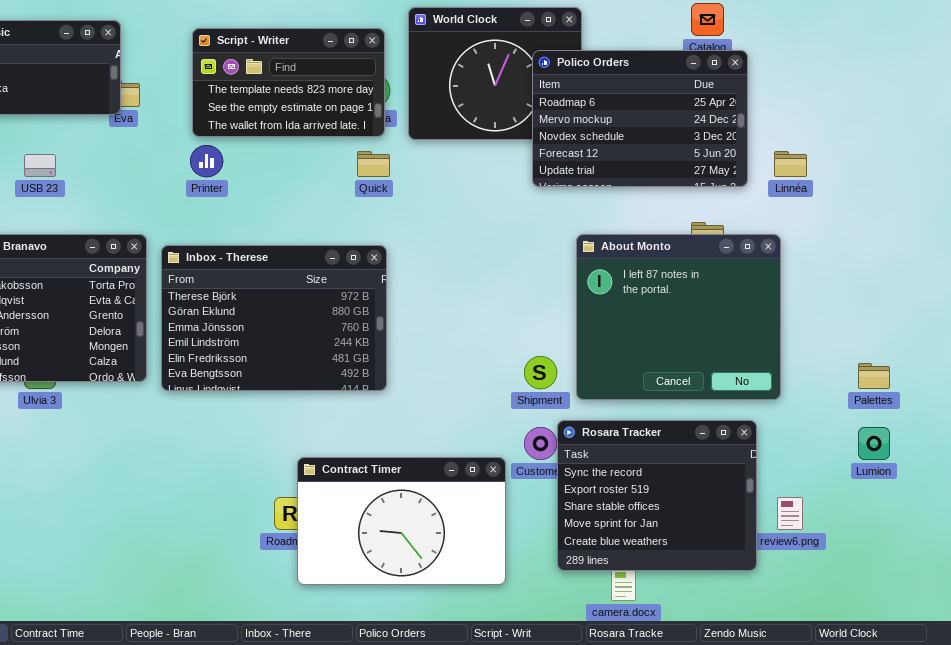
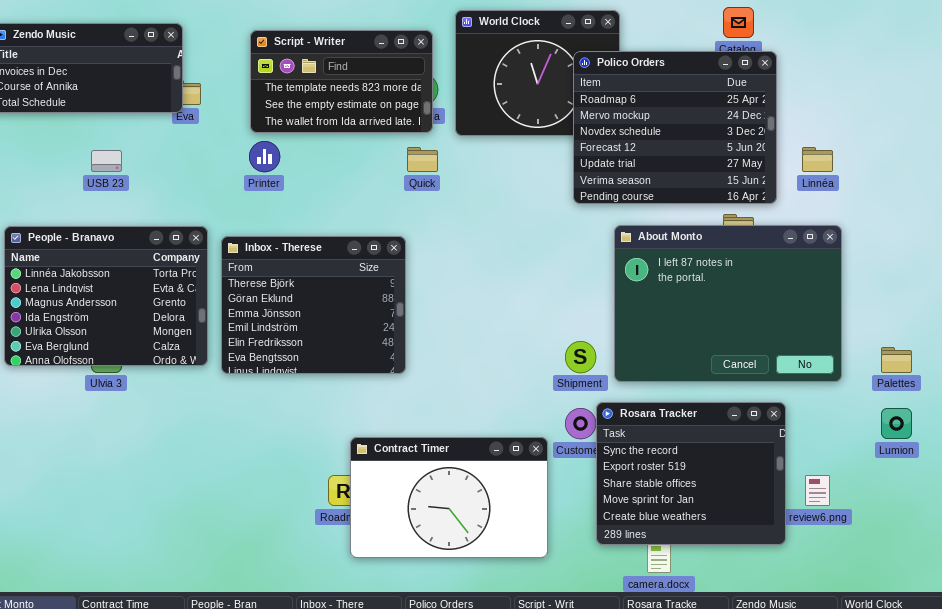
Polico Orders: [532,50,748,187] -> [573,51,777,204], resized
About Monto: [576,234,781,400] -> [614,225,842,382], resized
Inbox - Therese: [161,245,387,391] -> [221,236,406,374], resized

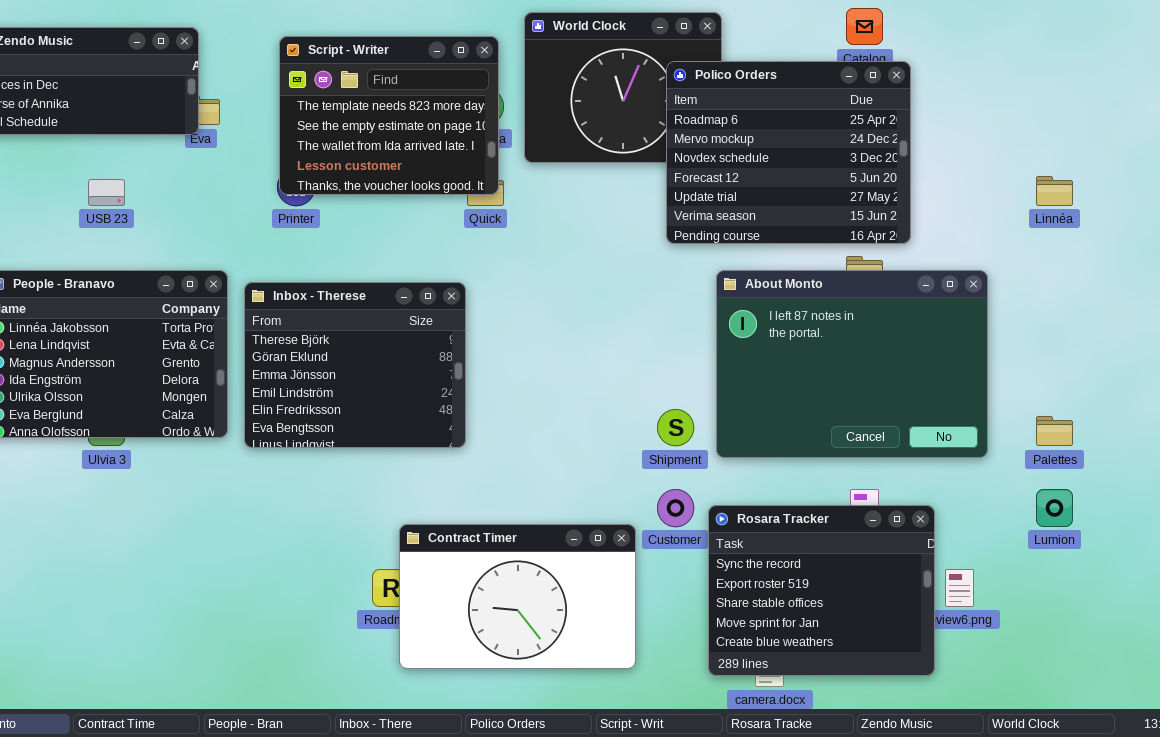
Script - Writer: [250,30,433,133] -> [279,36,499,195], resized
Linnéa: [802,147,833,172] -> [1036,176,1073,206], moved
Rosara Tracker: [596,402,786,545] -> [708,505,935,676], moved

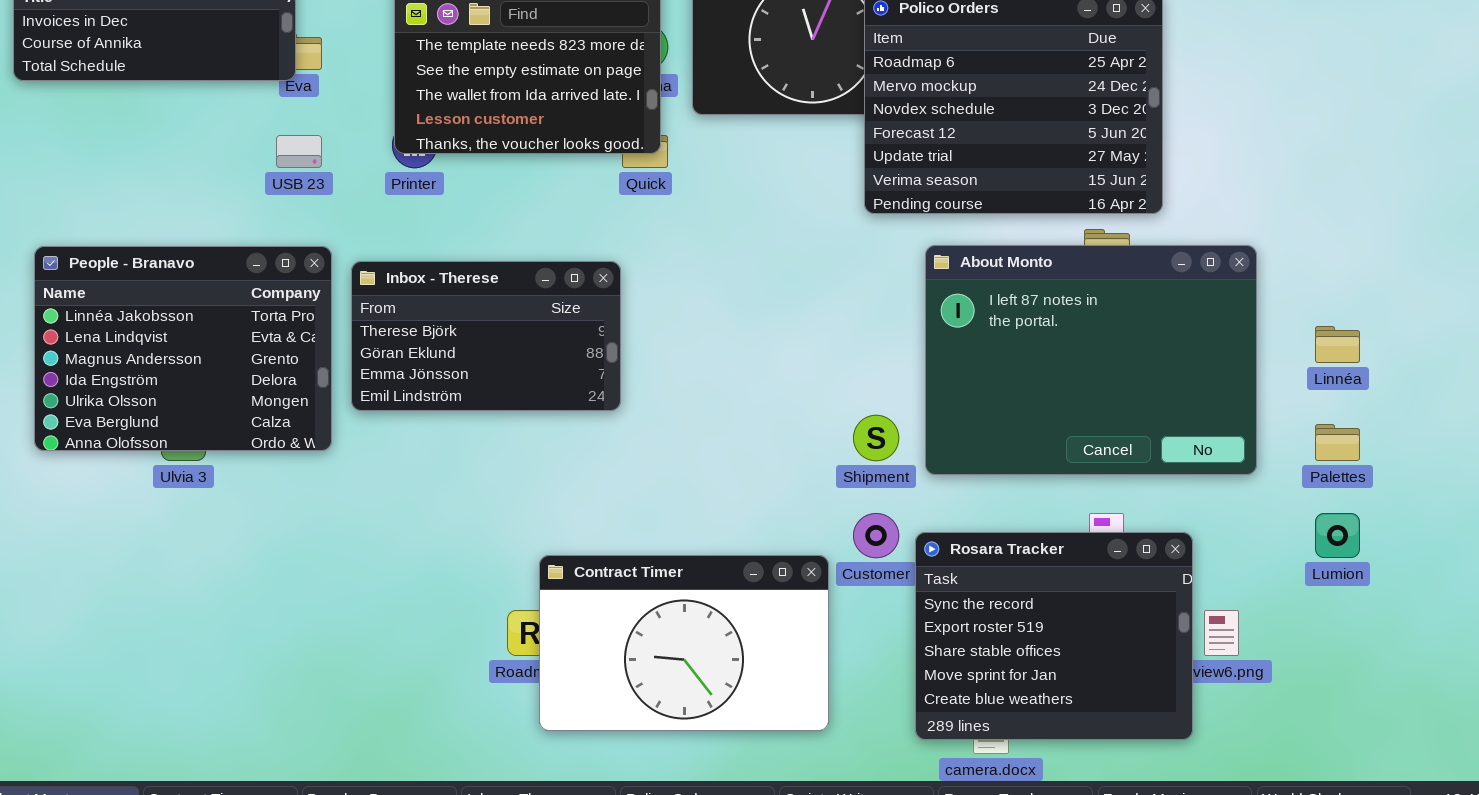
Linnéa: [1036,176,1073,206] -> [1315,326,1360,363], moved
USB 23: [88,179,125,206] -> [276,135,322,168], moved
Inbox - Therese: [244,282,466,448] -> [351,261,621,411], resized

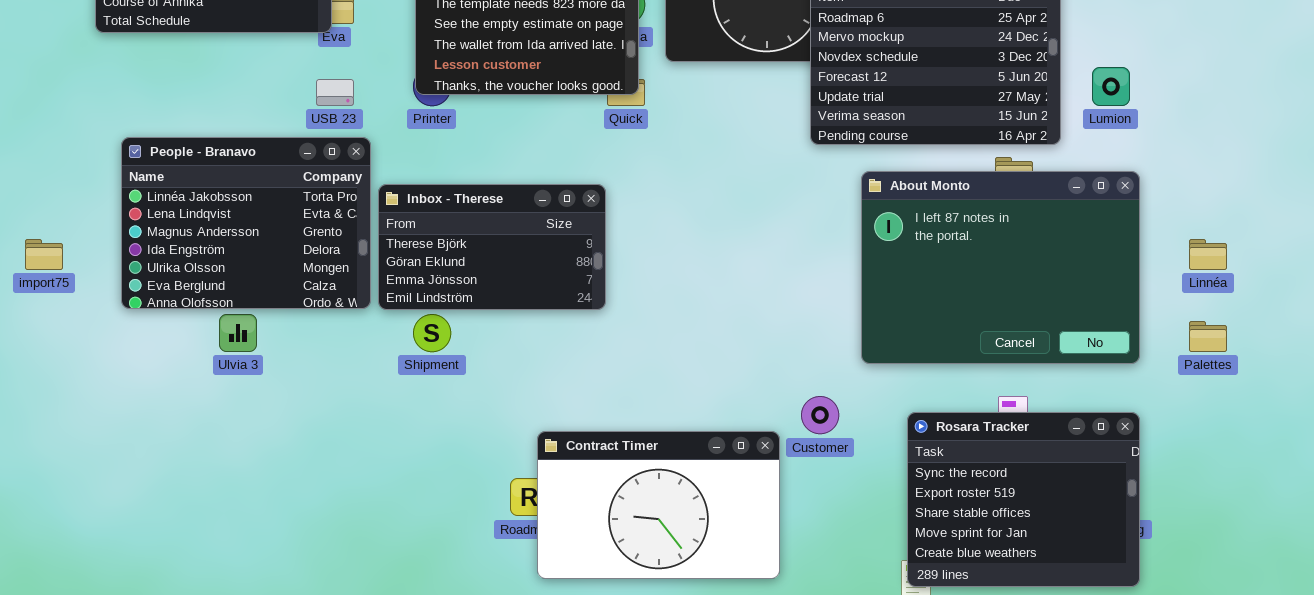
People - Branavo: [34,246,332,451] -> [121,137,371,309], moved
Shipment: [853,415,899,461] -> [413,314,451,352], moved
Lumion: [1315,513,1360,558] -> [1092,67,1130,106], moved
Rosara Tracker: [915,532,1193,740] -> [907,412,1140,587], moved

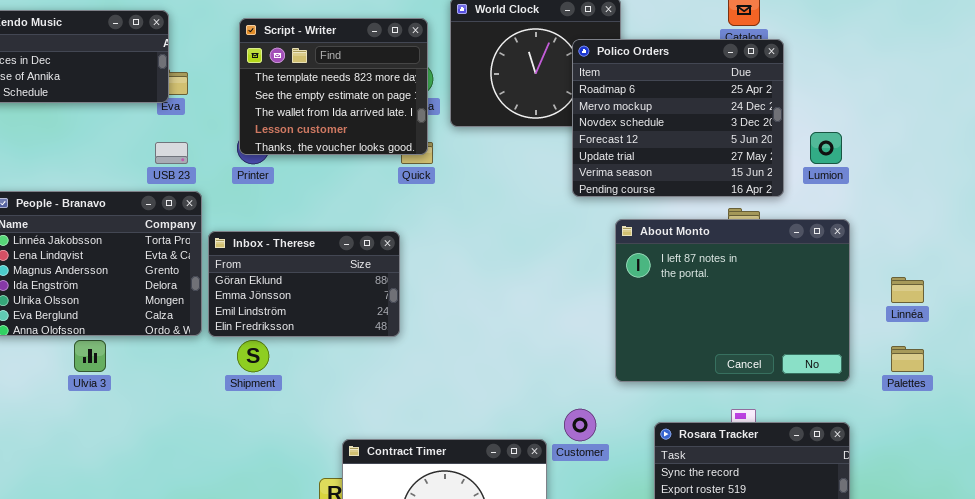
Inbox - Therese: [378,184,606,310] -> [208,231,400,337], scrolled down 1 row

